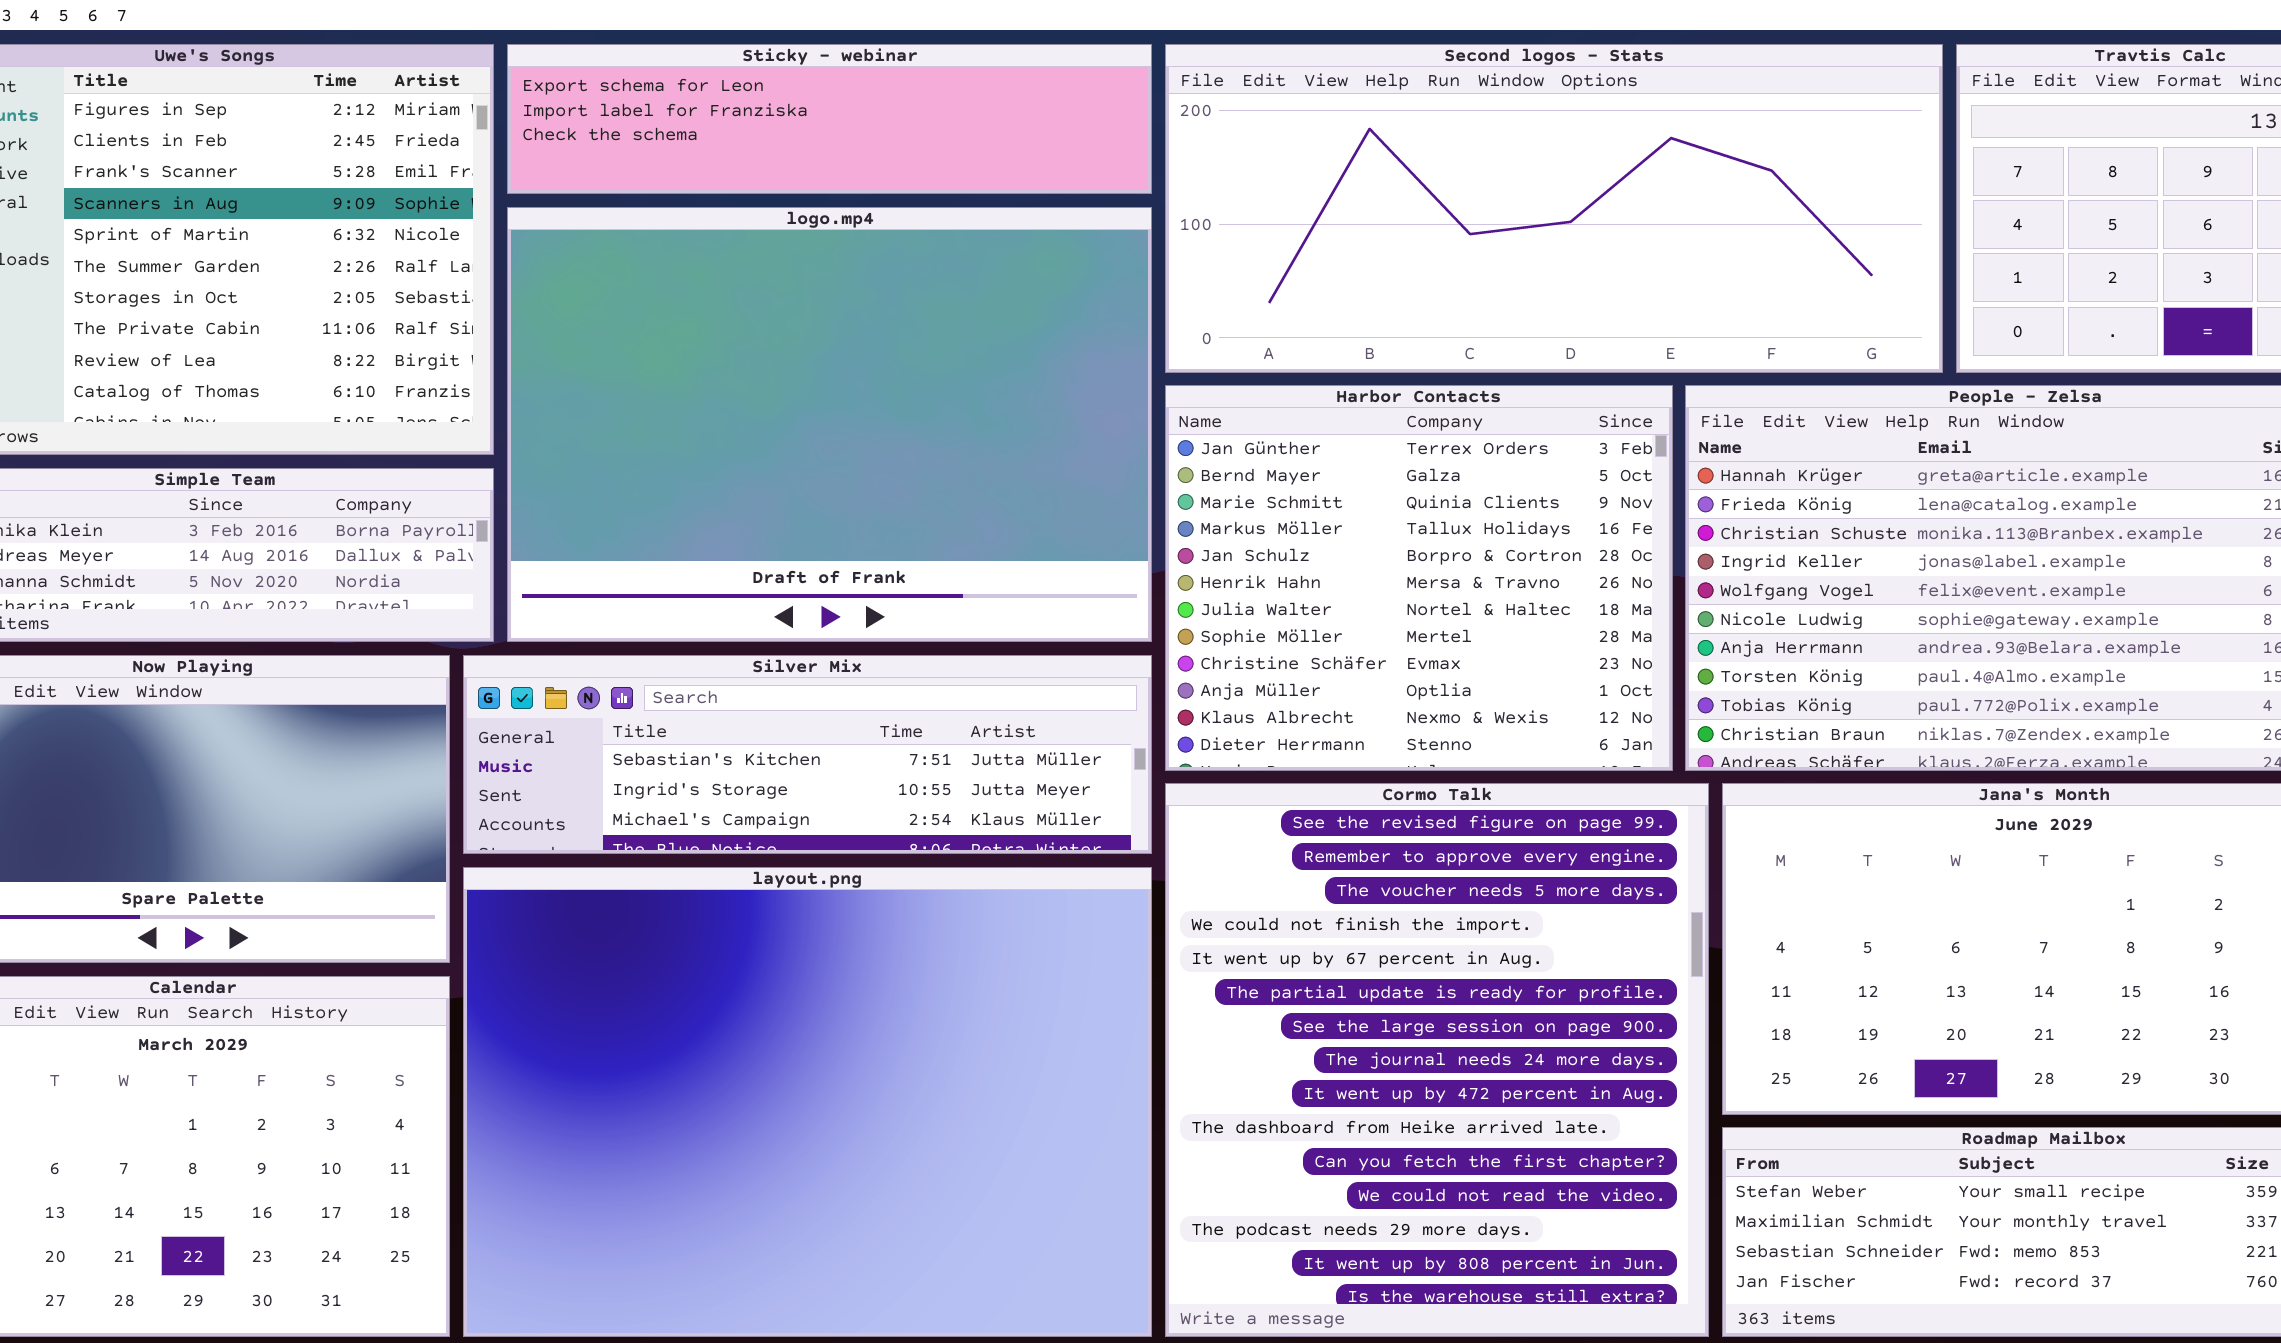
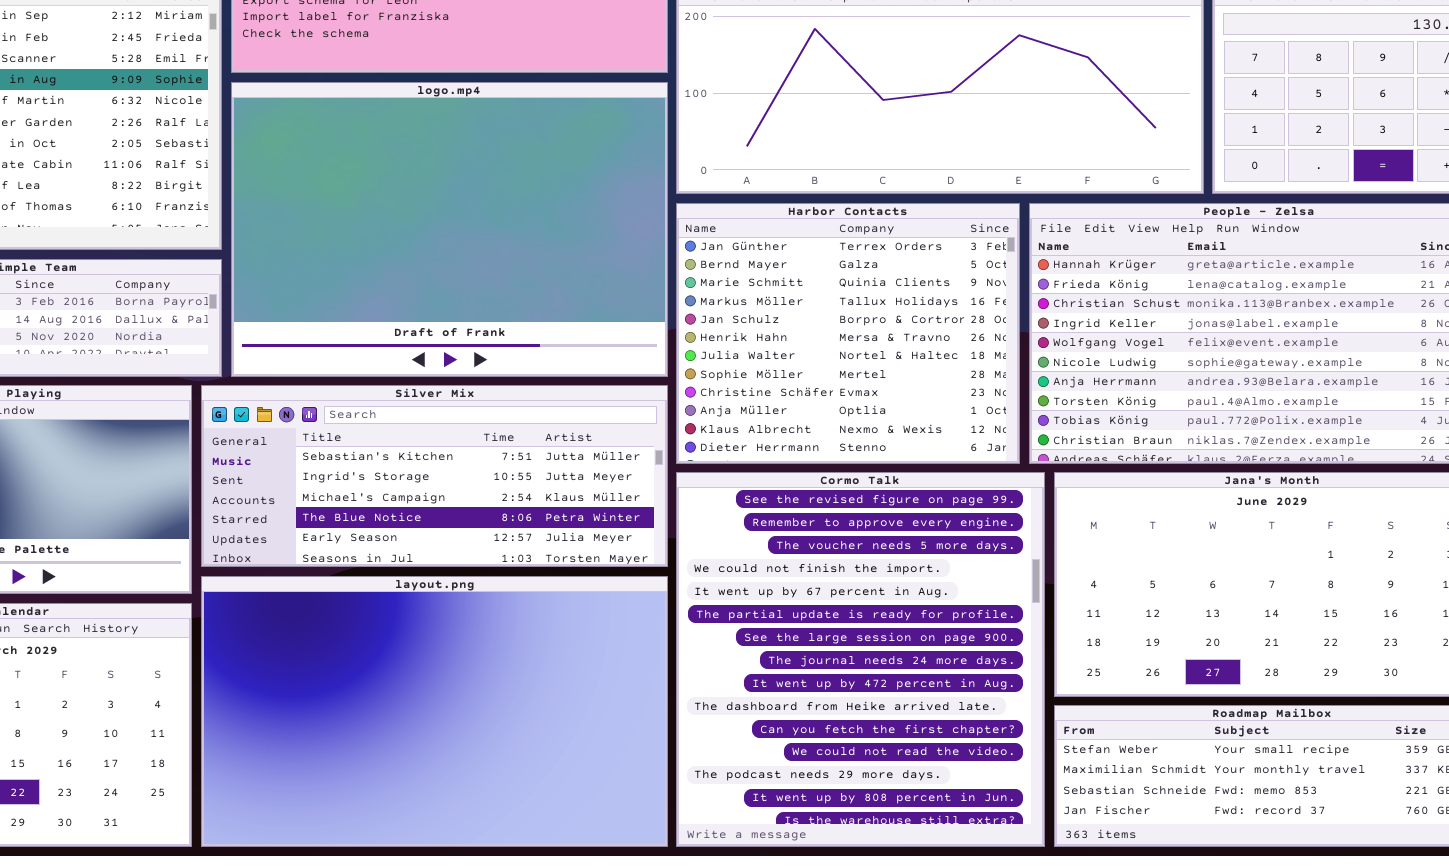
Silver Mix: [463,655,1152,854] -> [201,385,668,567], resized
layout.png: [463,867,1152,1337] -> [201,576,668,847], resized

